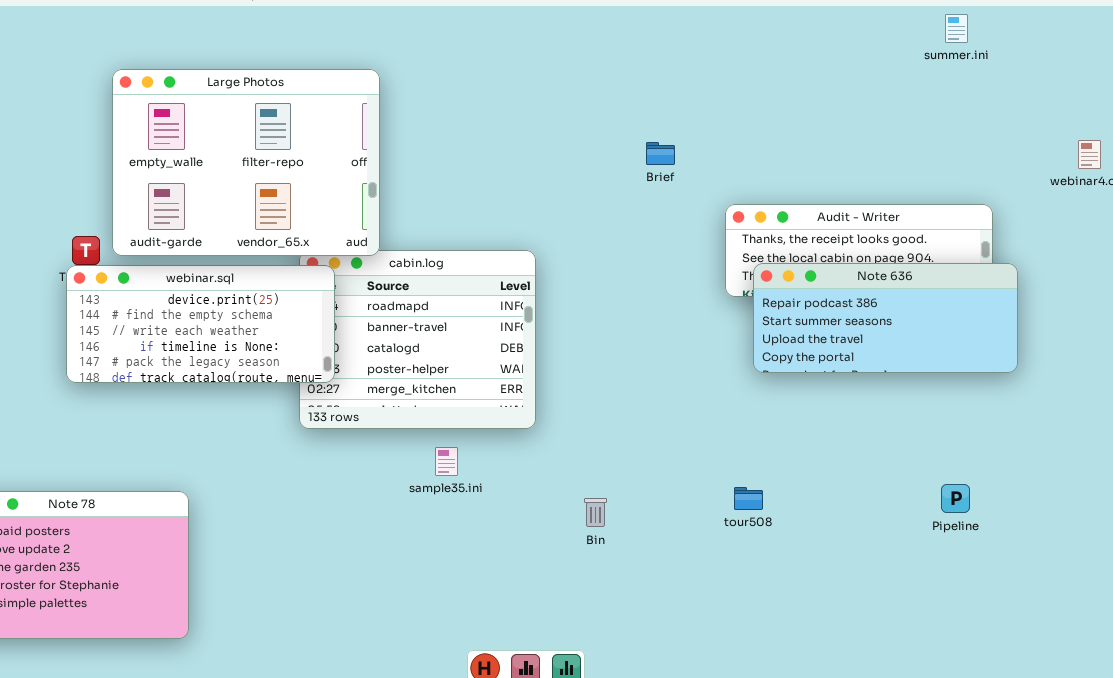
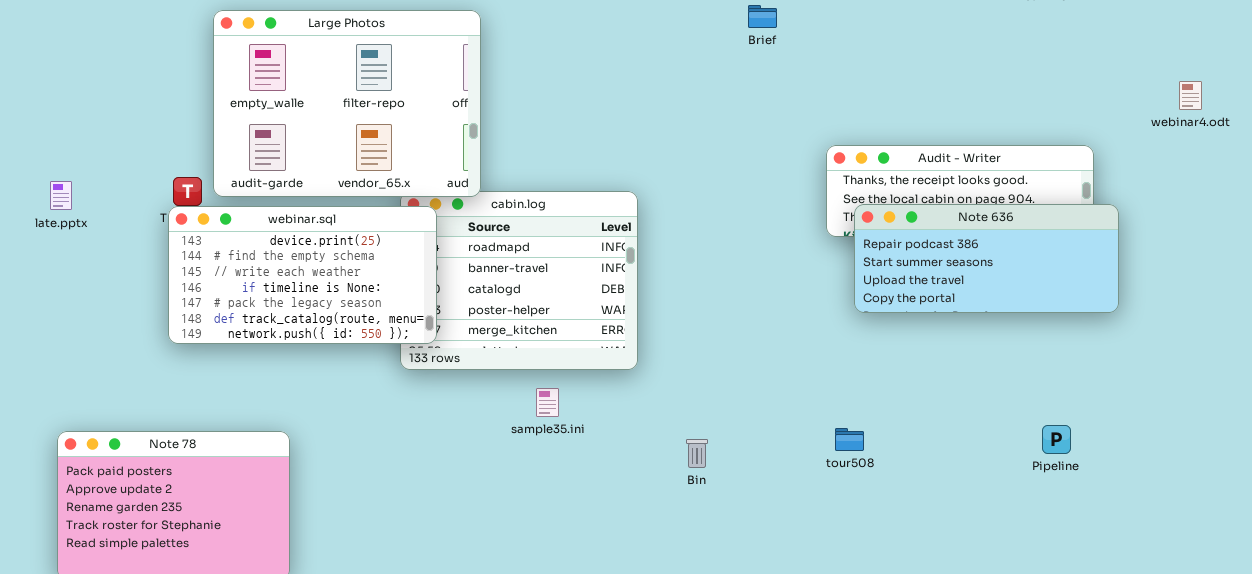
Brief: [646,142,675,165] -> [748,5,777,28], moved
webinar.sql: [66,265,335,383] -> [168,206,437,344], resized

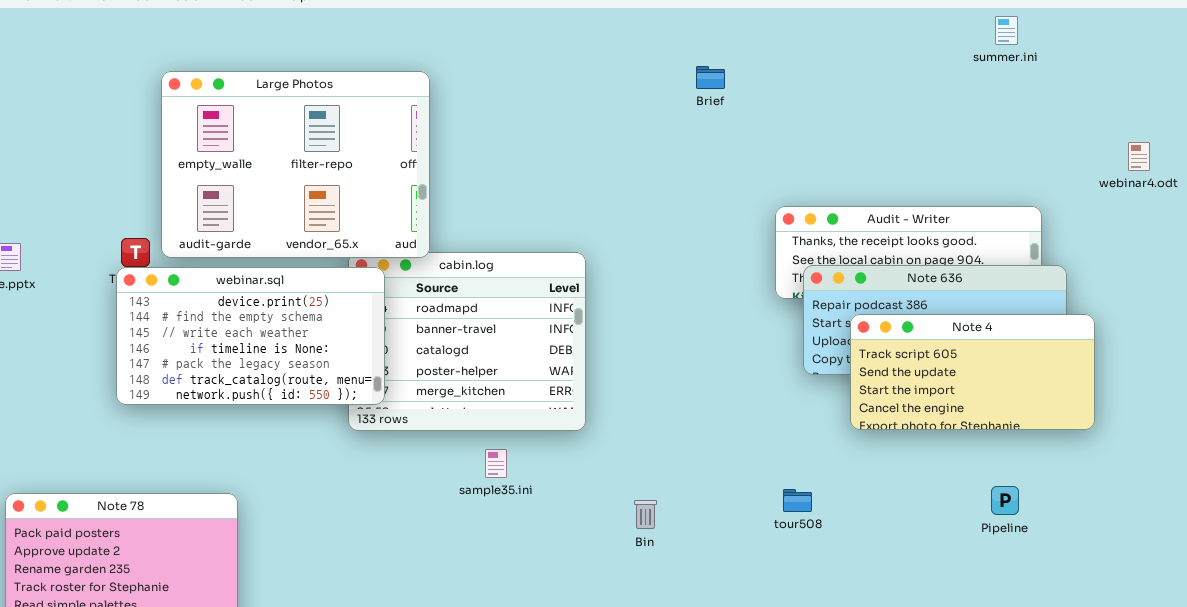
Note 4: none -> [850,314,1095,430], opened

